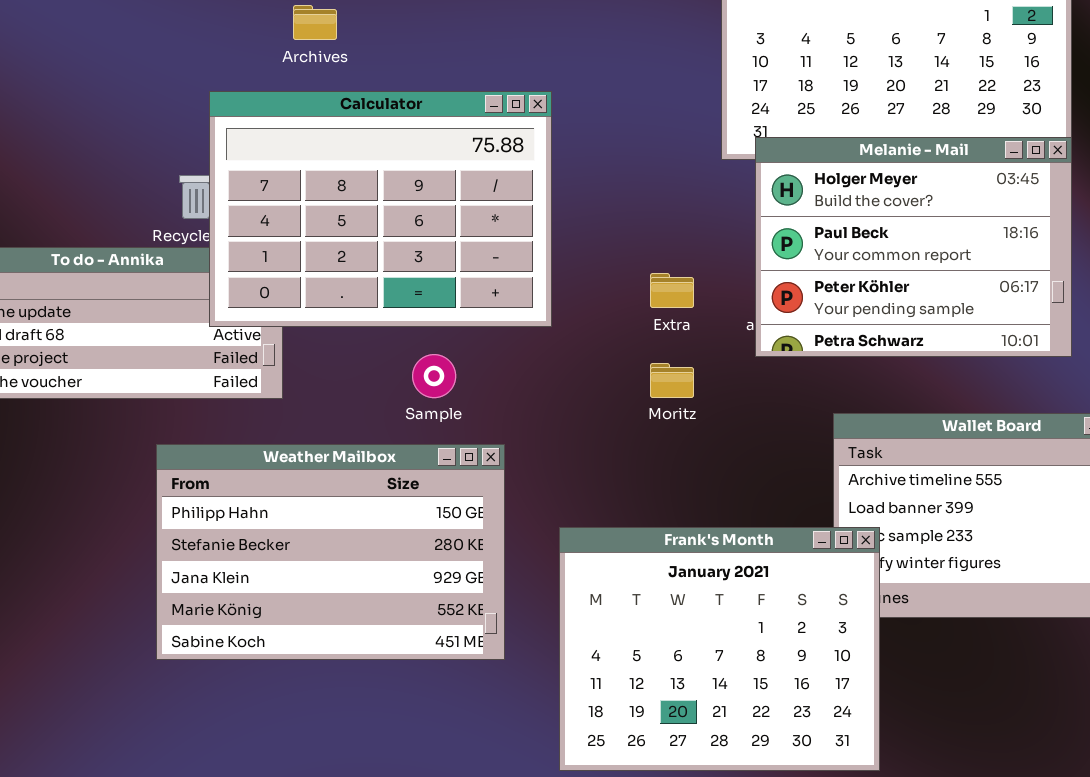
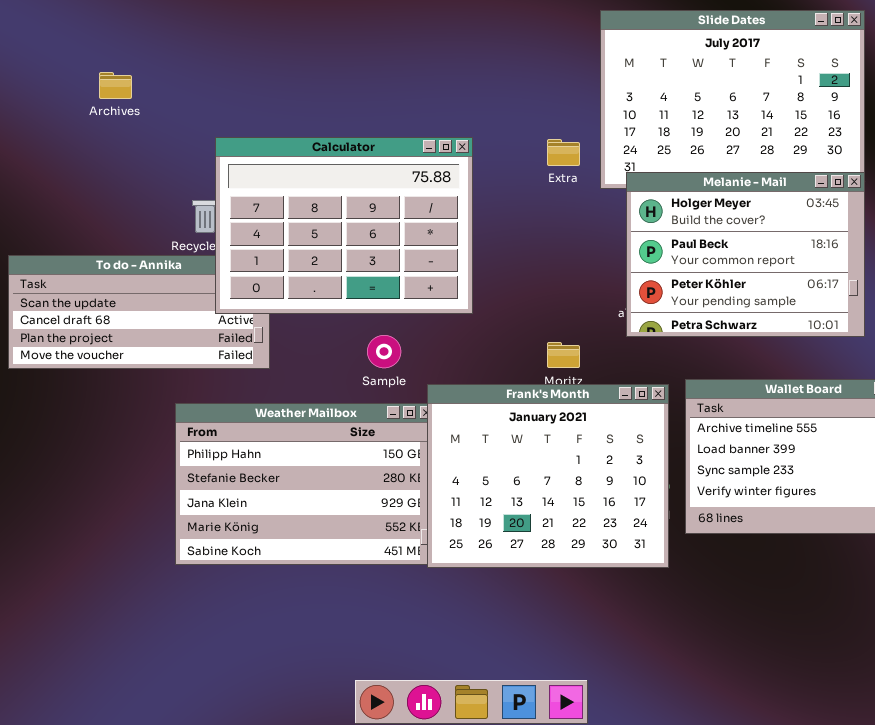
Archives: [293,5,337,40] -> [99,72,132,99], moved
Extra: [650,273,694,308] -> [547,139,580,166], moved
Frank's Month: [559,527,880,771] -> [427,384,669,568], moved

